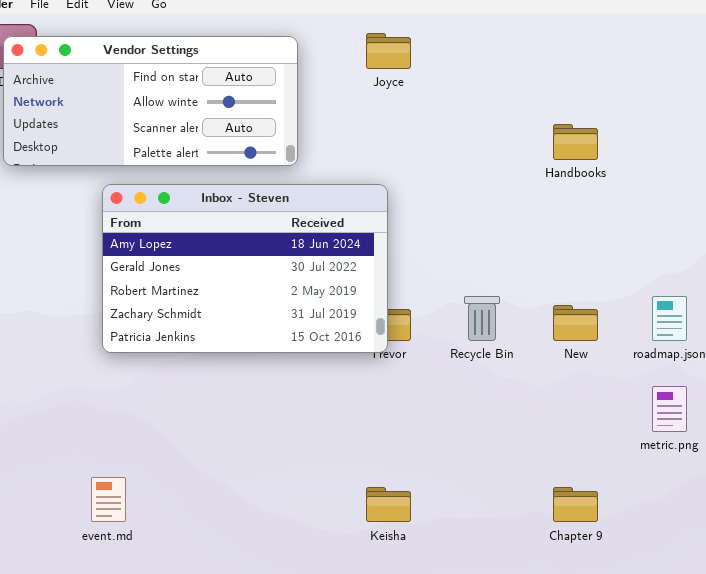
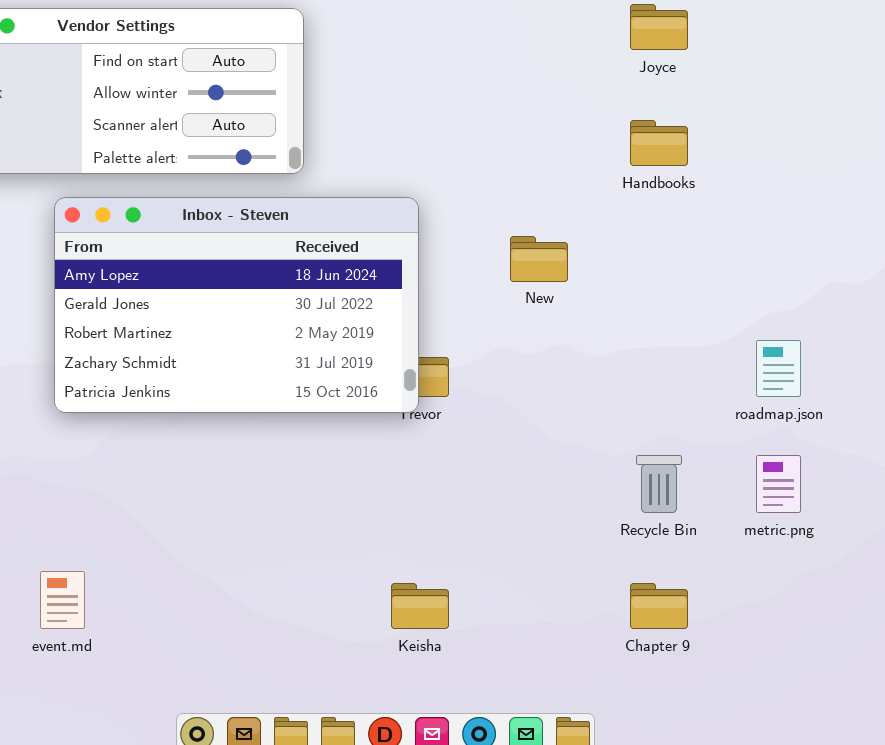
Joyce: [366,33,411,69] -> [630,4,688,50], moved
Recycle Bin: [464,296,500,341] -> [636,455,682,513], moved
New: [553,305,598,341] -> [510,236,568,282], moved

